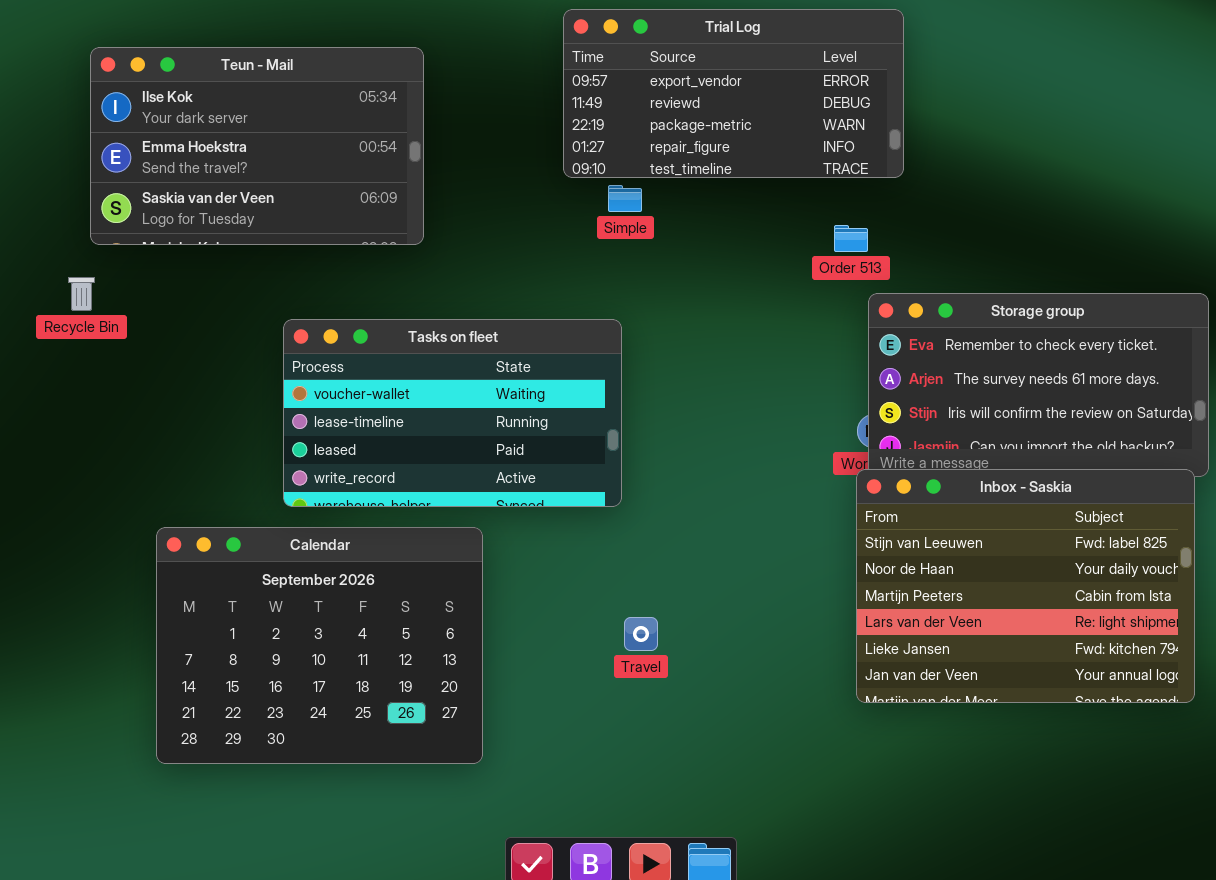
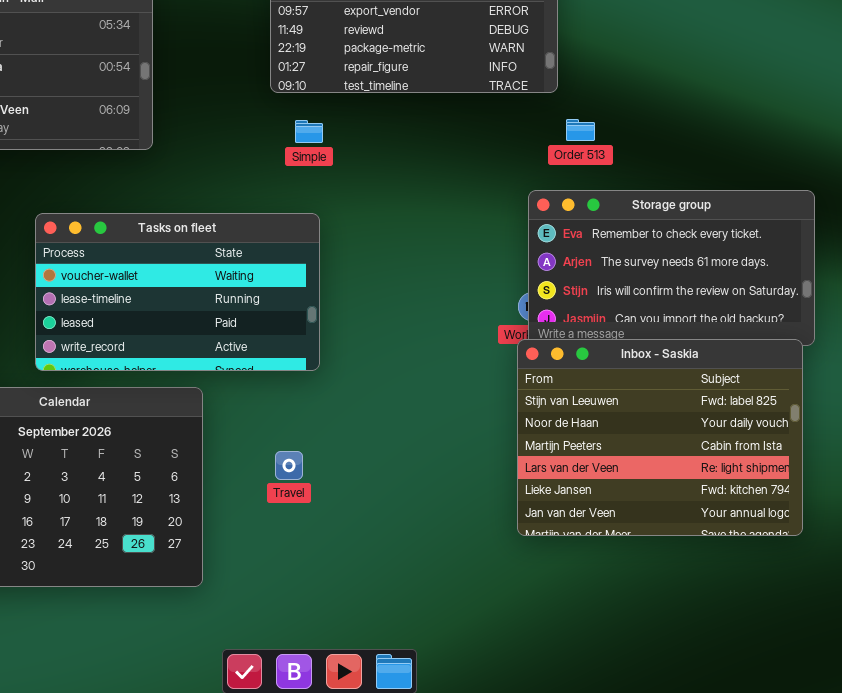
Simple: [608,185,642,212] -> [295,120,323,143], moved
Order 513: [834,225,868,252] -> [566,119,595,141], moved
Travel: [624,617,658,651] -> [275,451,303,480], moved

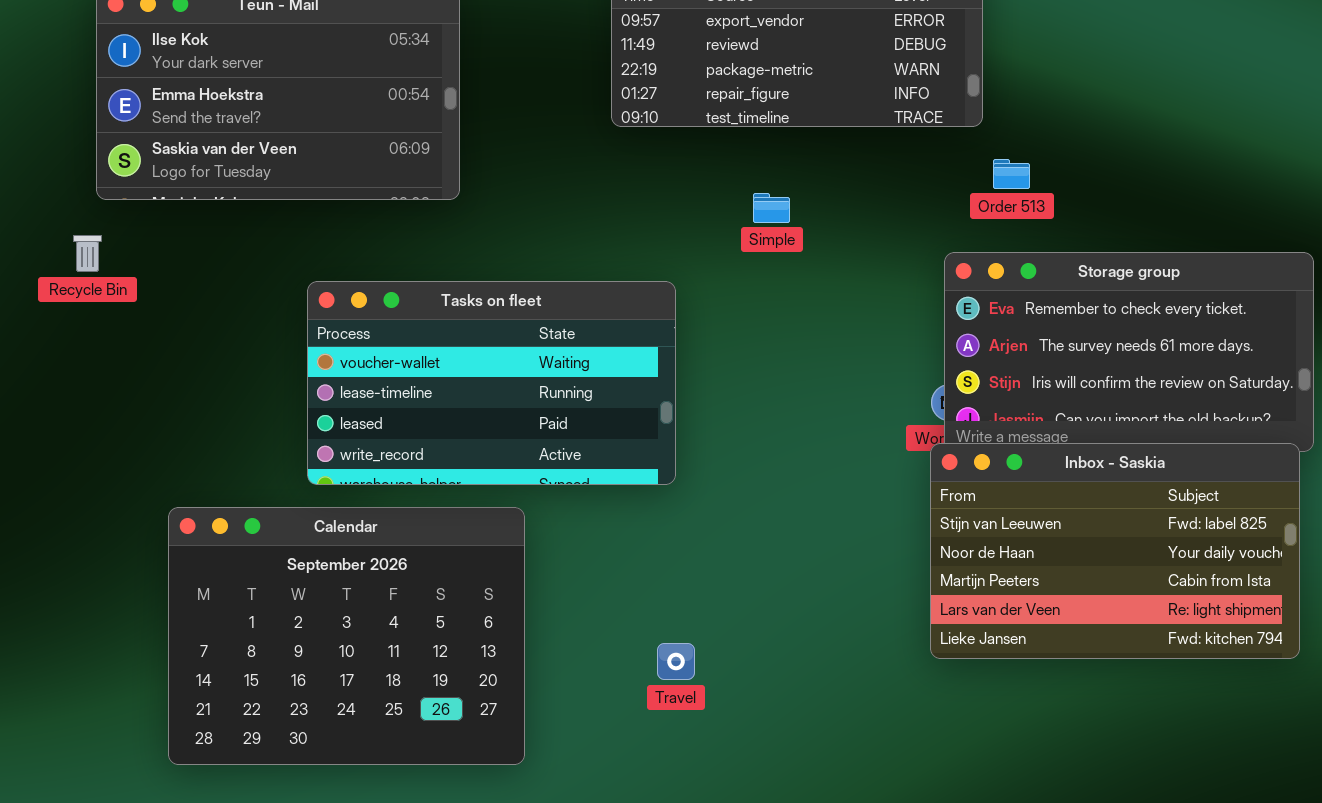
Simple: [295,120,323,143] -> [753,193,790,223], moved
Inbox - Saskia: [517,339,803,536] -> [930,443,1300,659], resized
Travel: [275,451,303,480] -> [657,643,695,680], moved

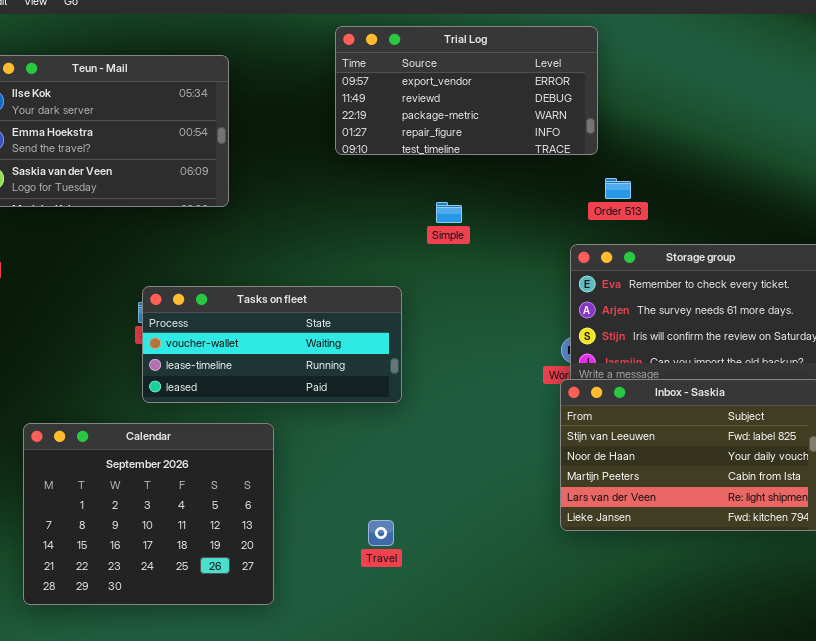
Tasks on fleet: [307,281,676,485] -> [142,286,402,403], moved, resized

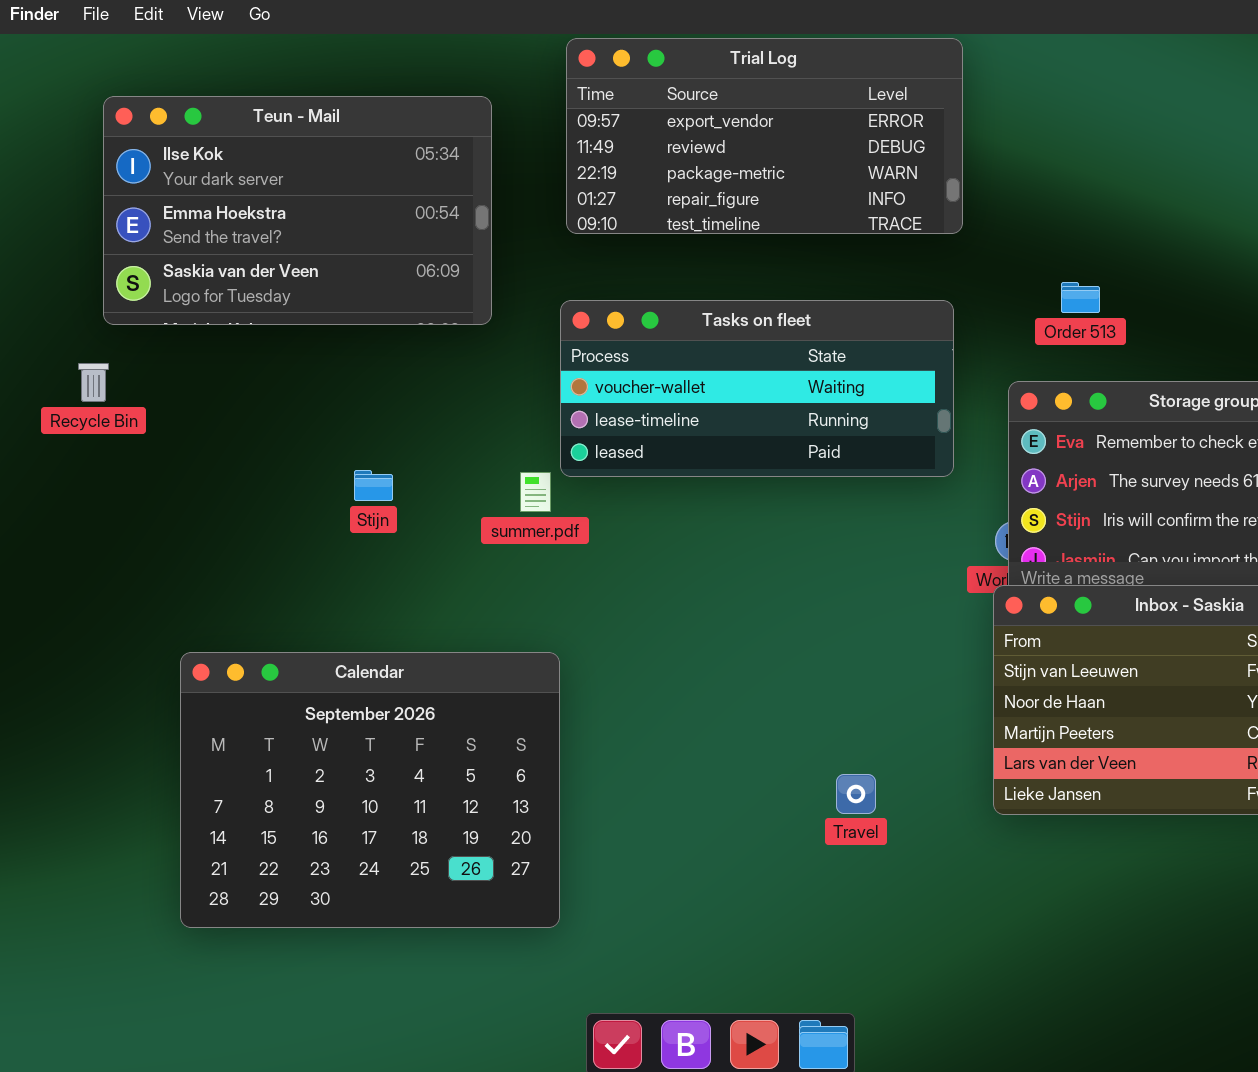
Trial Log: [335,26,598,155] -> [566,38,963,234], moved
Tasks on fleet: [142,286,402,403] -> [560,300,954,477], moved
Travel: [368,520,394,546] -> [836,774,876,814], moved

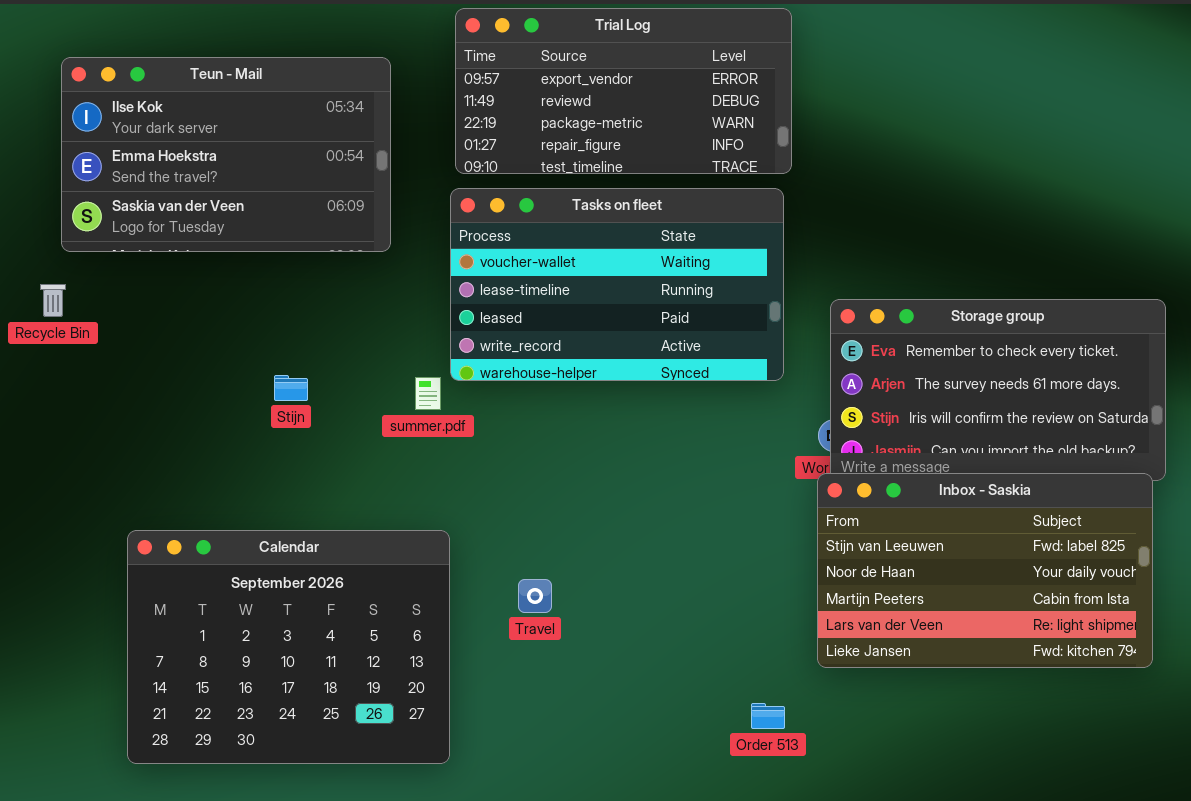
Order 513: [1061,282,1100,313] -> [751,703,785,729], moved
Tasks on fleet: [560,300,954,477] -> [450,188,784,381], resized
Travel: [836,774,876,814] -> [518,579,552,613], moved

